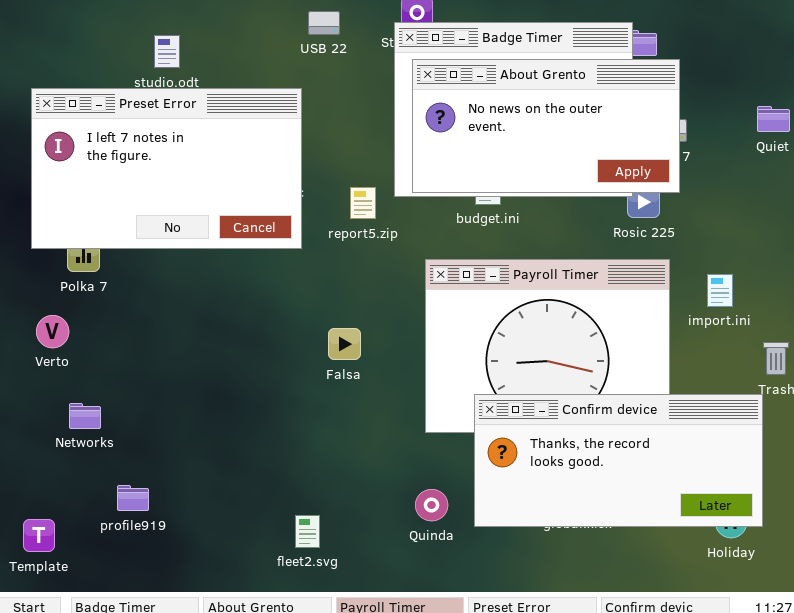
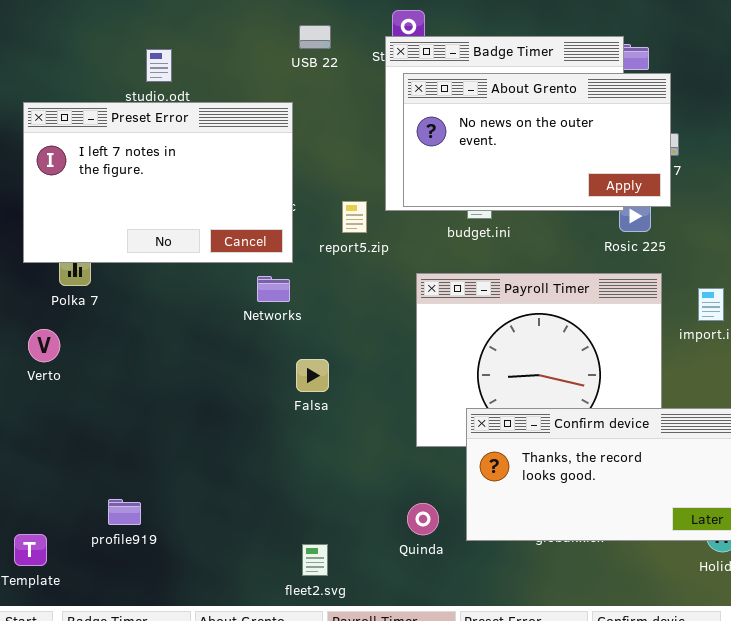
Falsa: [328,328,361,360] -> [296,359,329,392], moved
Networks: [69,403,101,429] -> [257,276,290,302], moved
fleet2.svg: [295,515,320,548] -> [302,544,328,576], moved

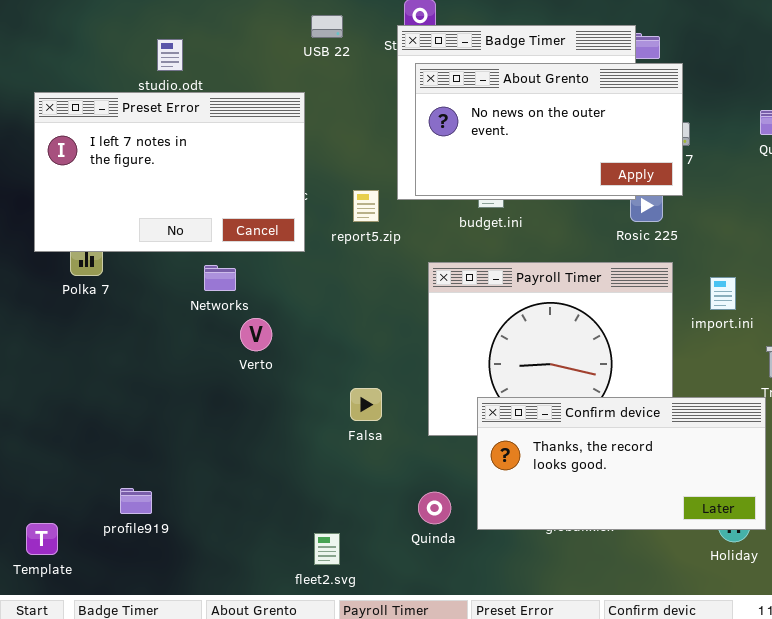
Networks: [257,276,290,302] -> [204,265,236,291], moved
Verto: [28,329,60,362] -> [240,318,272,351], moved
Falsa: [296,359,329,392] -> [350,388,382,421], moved

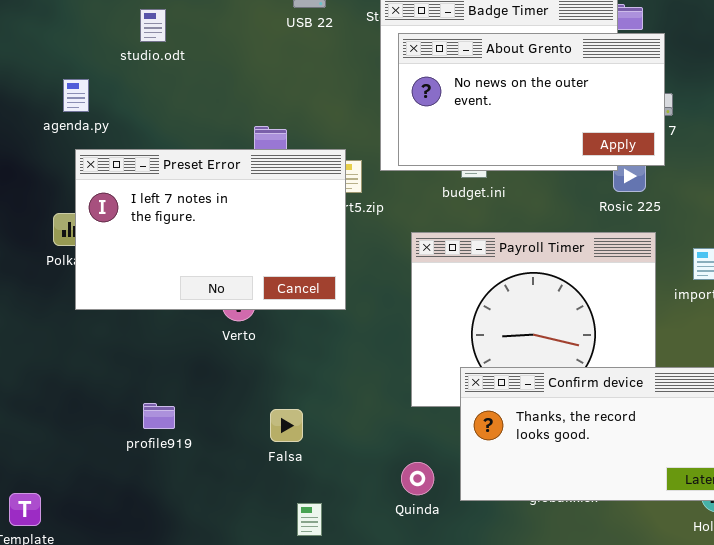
Preset Error: [34,92,305,252] -> [75,149,346,310], moved
Falsa: [350,388,382,421] -> [270,409,303,442], moved
profile919: [120,488,152,514] -> [143,403,175,429], moved

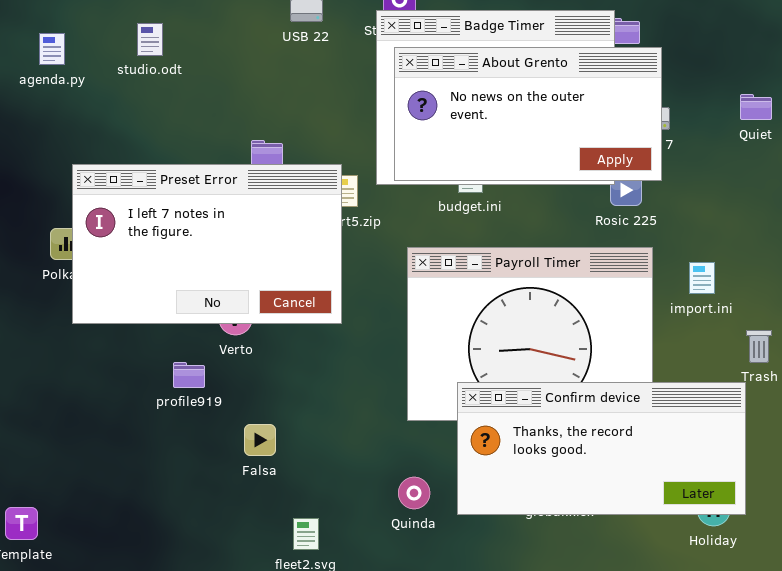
agenda.py: [63,79,89,112] -> [39,33,65,65], moved
profile919: [143,403,175,429] -> [173,362,205,388], moved
Falsa: [270,409,303,442] -> [244,424,276,456], moved

